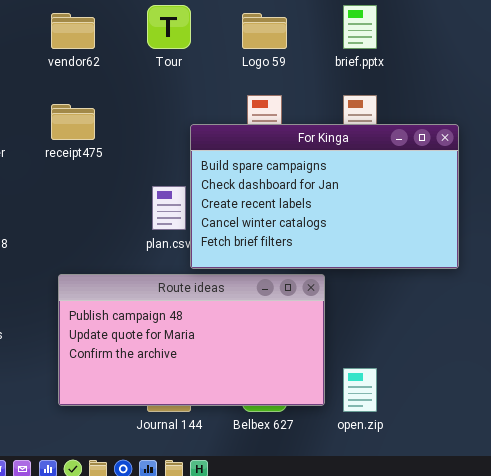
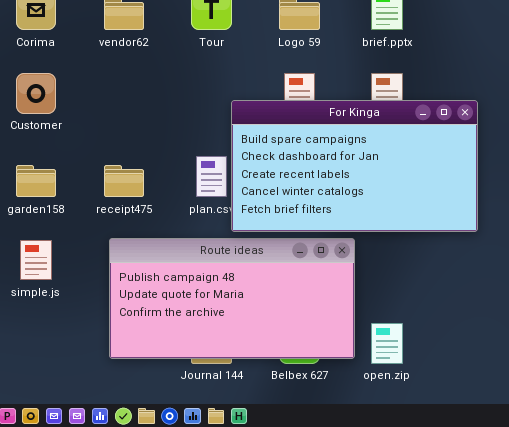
receipt475: [51,104,95,140] -> [104,165,144,197], moved

